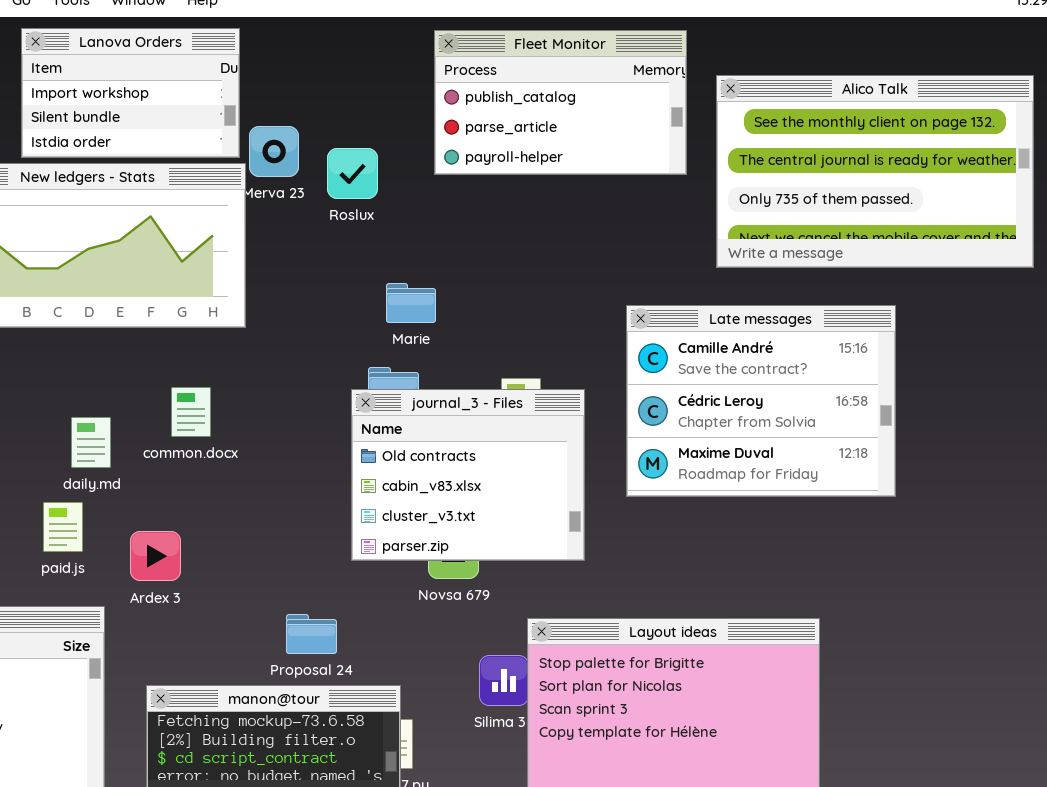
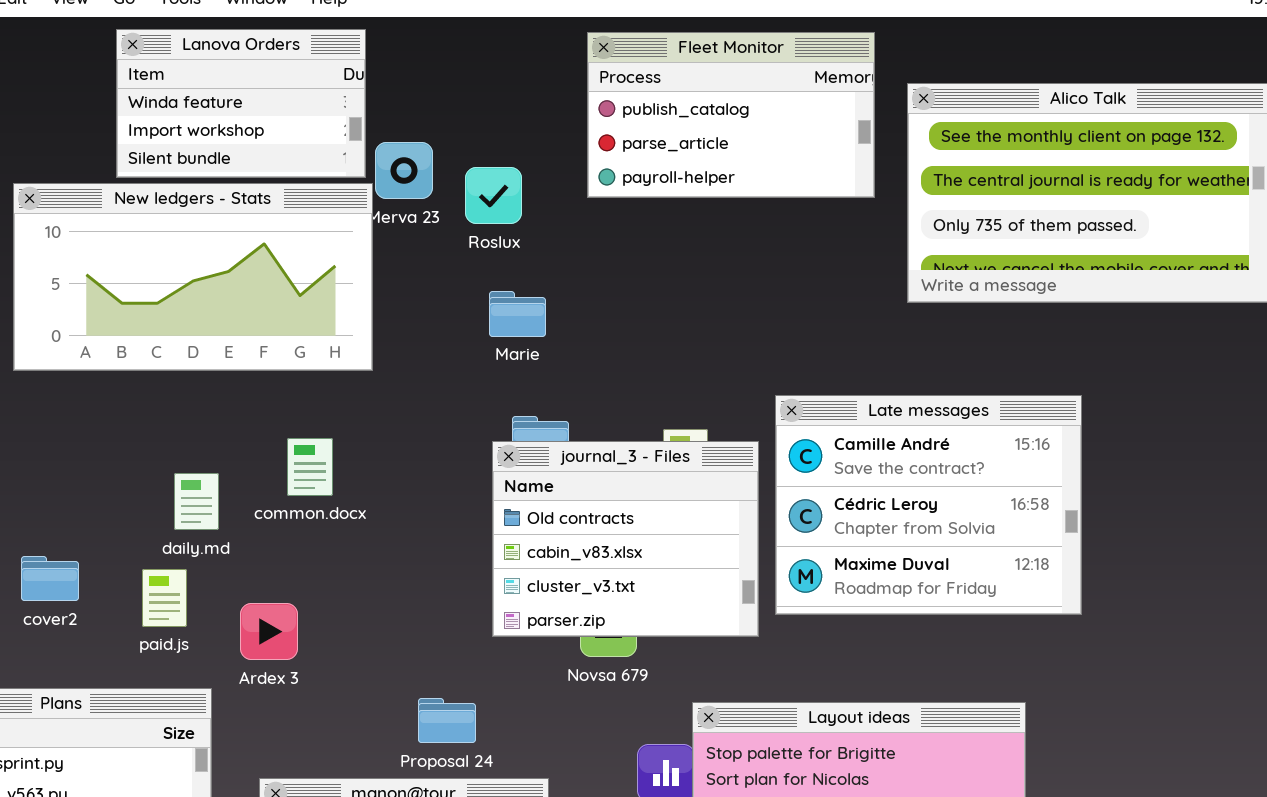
Lanova Orders: [21,28,240,158] -> [116,29,366,178], scrolled up 1 row
Marie: [386,283,436,323] -> [489,291,546,337], moved
Late messages: [626,305,896,497] -> [775,395,1082,615], moved

